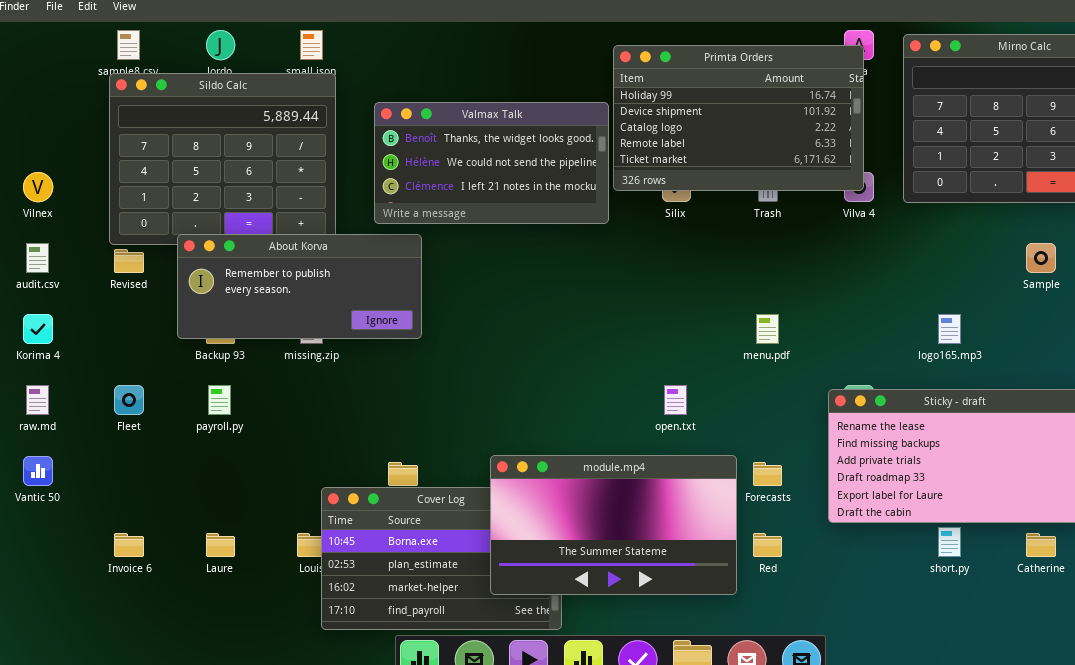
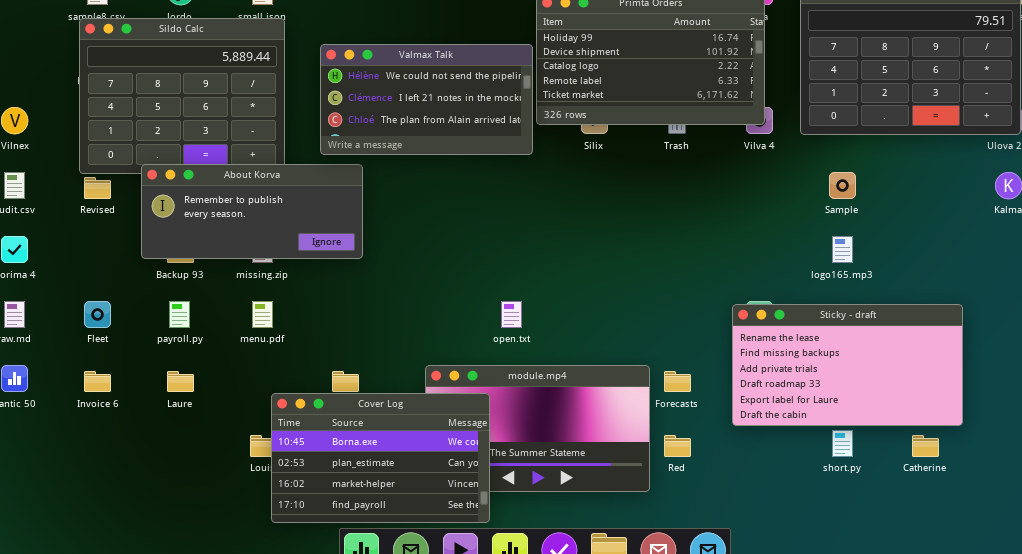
Valmax Talk: [374,102,609,224] -> [320,44,533,155], scrolled down 1 row
Sample: [1026,243,1056,273] -> [829,172,856,199], moved
menu.pdf: [756,314,779,344] -> [252,301,273,328], moved
open.txt: [664,385,687,415] -> [501,301,522,328], moved
Cover Log: [321,487,562,630] -> [271,393,490,523], raised
Invoice 6: [114,533,144,557] -> [84,371,111,392], moved
Laure: [206,533,235,557] -> [167,371,194,392], moved

